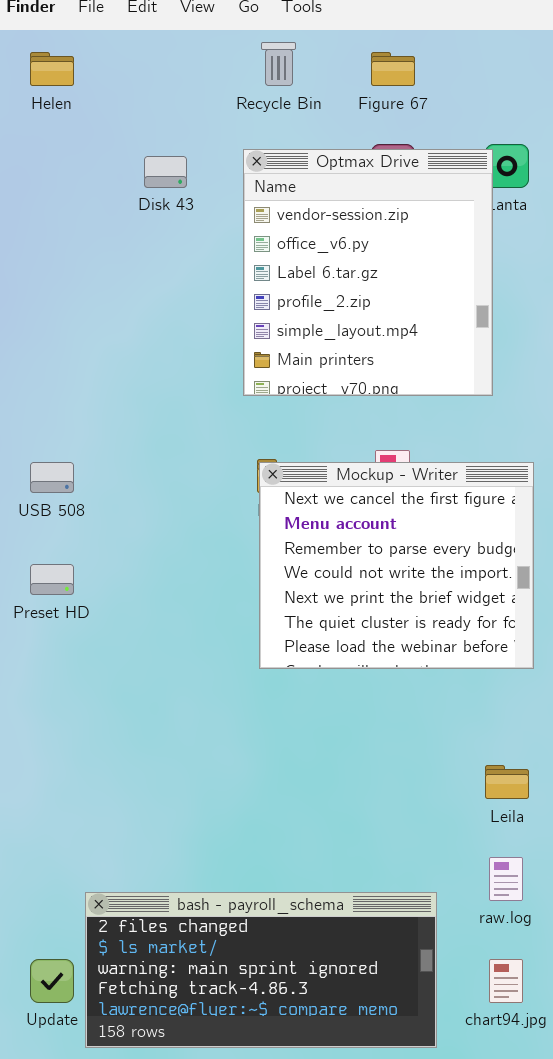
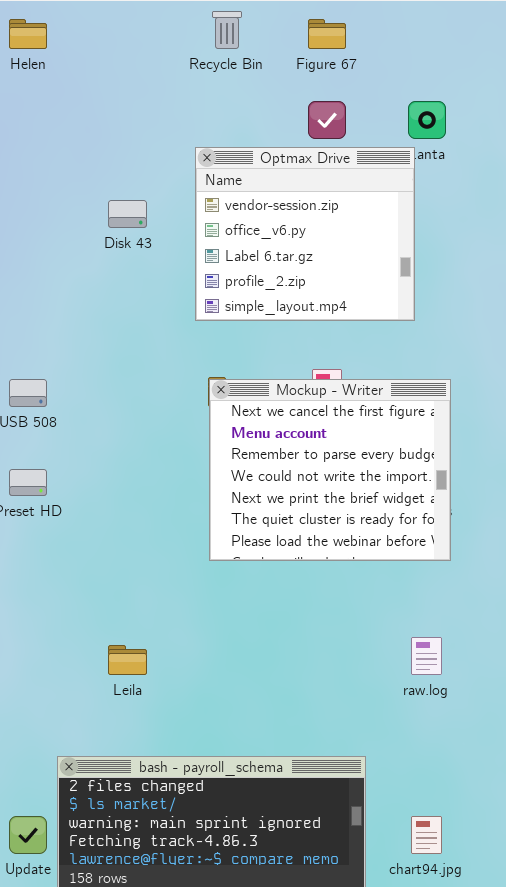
Optmax Drive: [243,149,493,396] -> [195,147,415,321], resized
Disk 43: [144,156,187,188] -> [108,200,147,228], moved
Leila: [485,765,529,799] -> [108,645,147,675], moved
raw.log: [489,857,523,901] -> [411,637,442,675], moved

